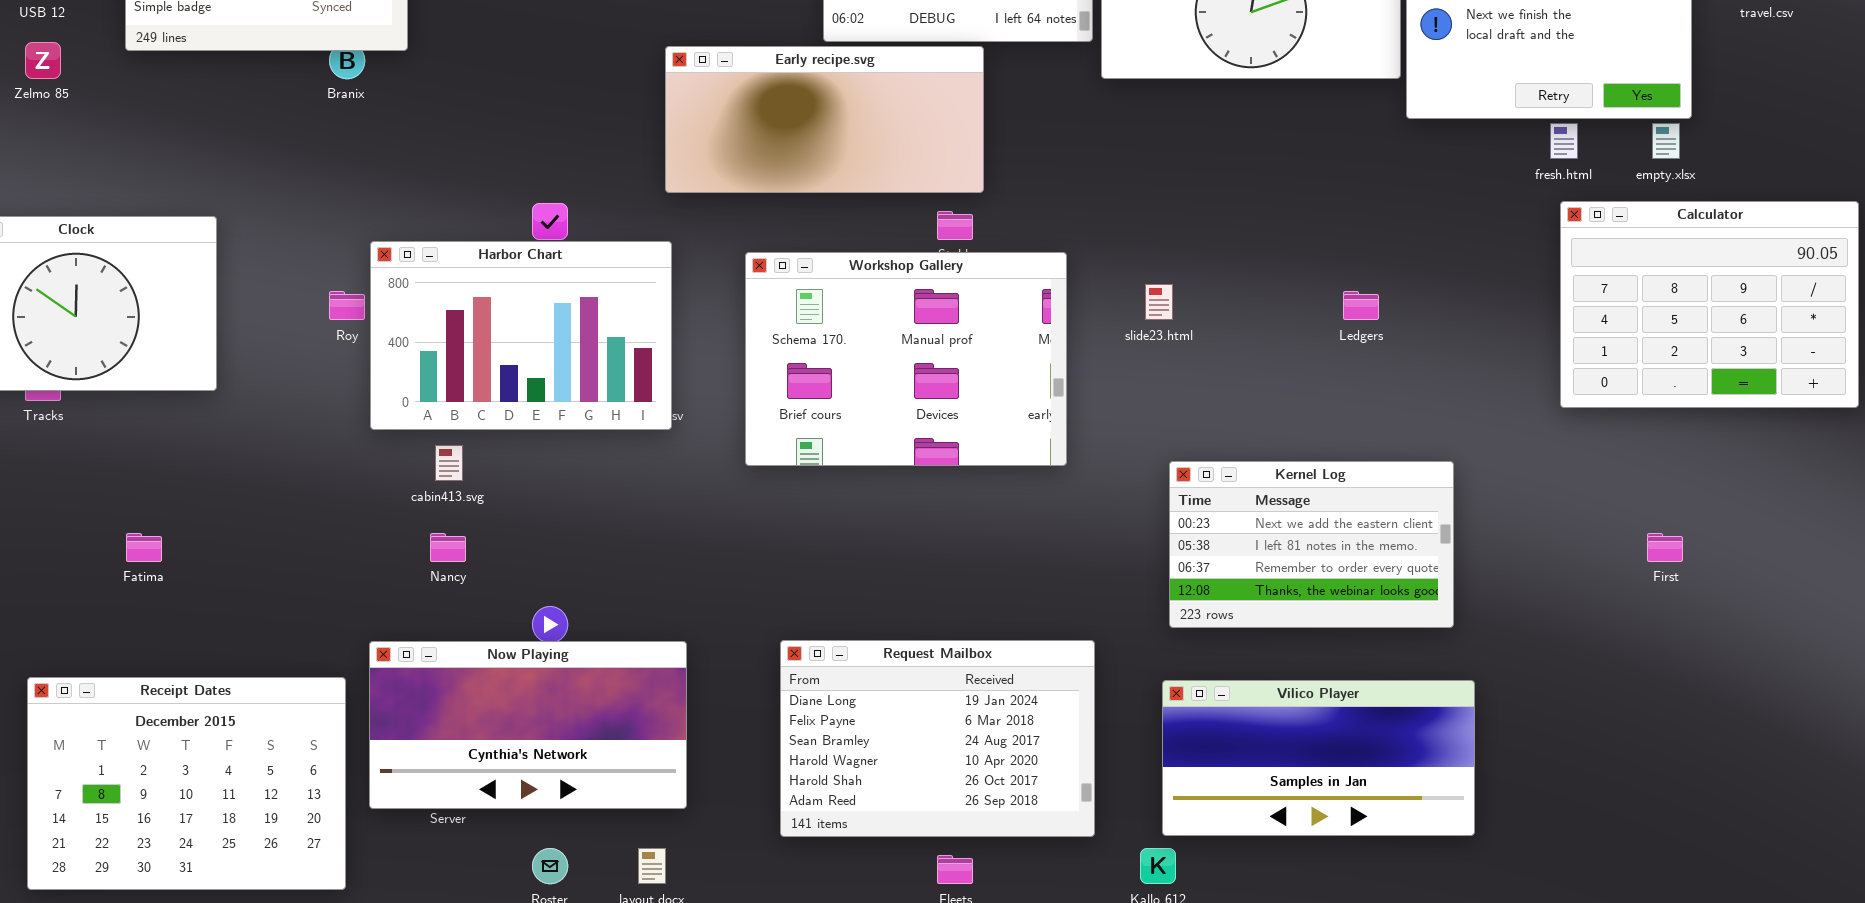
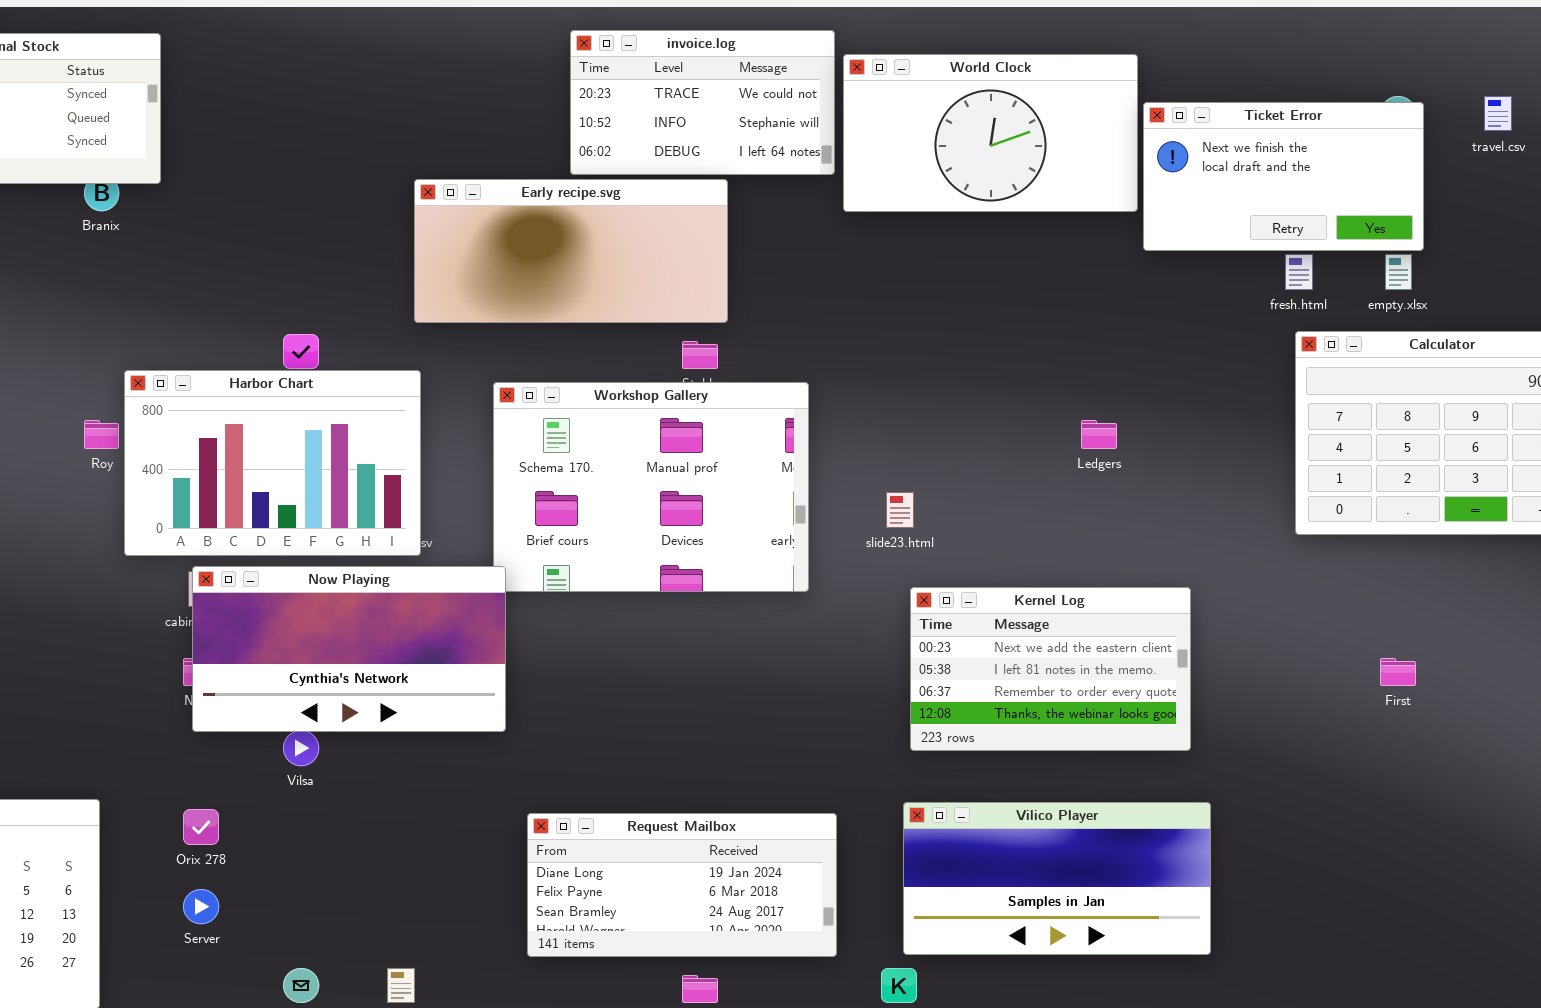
slide23.html: [1145,284,1173,320] -> [886,492,914,528], moved
Request Mailbox: [780,640,1095,837] -> [527,813,837,957], resized
Now Playing: [369,641,687,809] -> [192,566,506,732], moved

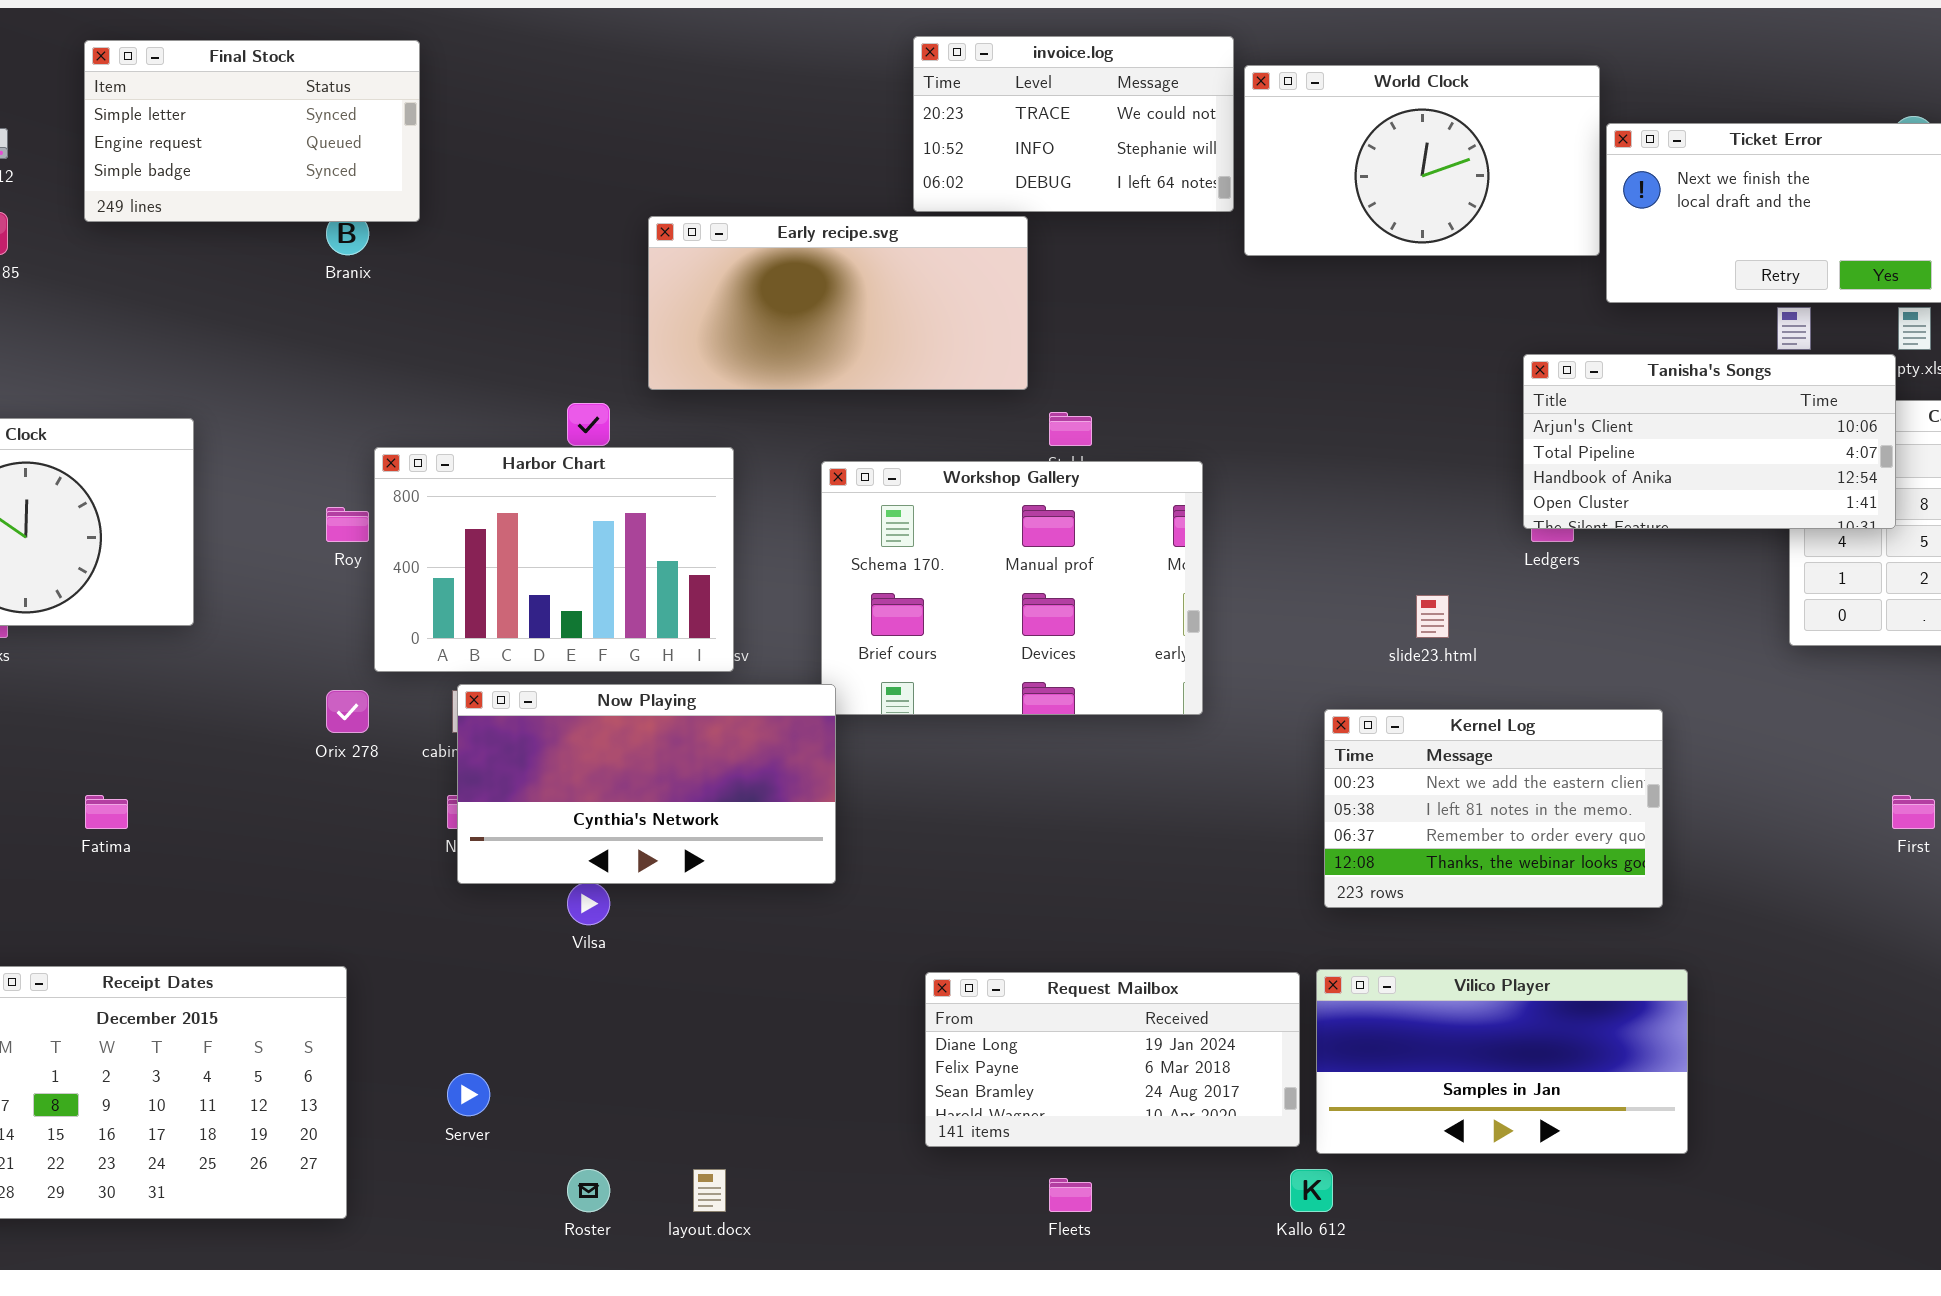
Early recipe.svg: [414,179,728,323] -> [648,216,1028,390], moved
Tanisha's Songs: none -> [1523,354,1896,529], opened
slide23.html: [886,492,914,528] -> [1416,595,1449,638], moved
Orix 278: [183,809,219,845] -> [326,690,369,733], moved
Request Mailbox: [527,813,837,957] -> [925,972,1300,1147], moved

